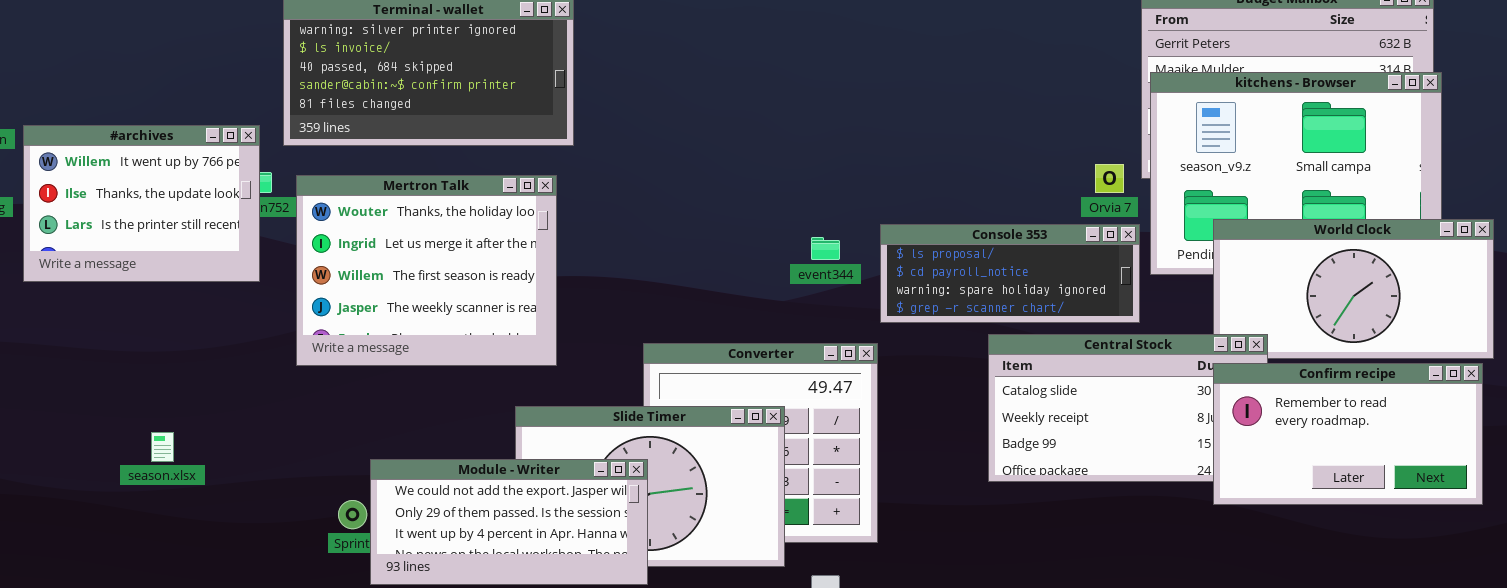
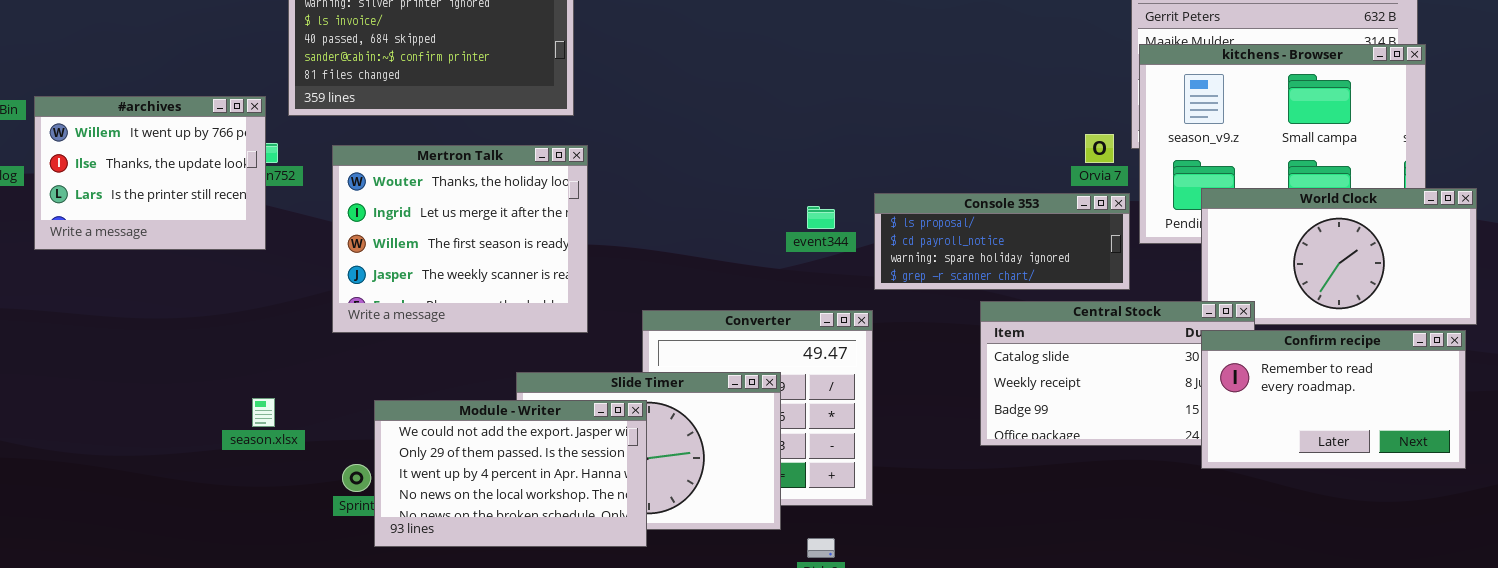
Mertron Talk: [296,175,557,366] -> [332,145,588,333], moved
season.xlsx: [151,432,174,462] -> [252,398,275,427], moved
Module - Writer: [370,459,648,585] -> [374,400,647,547], resized

